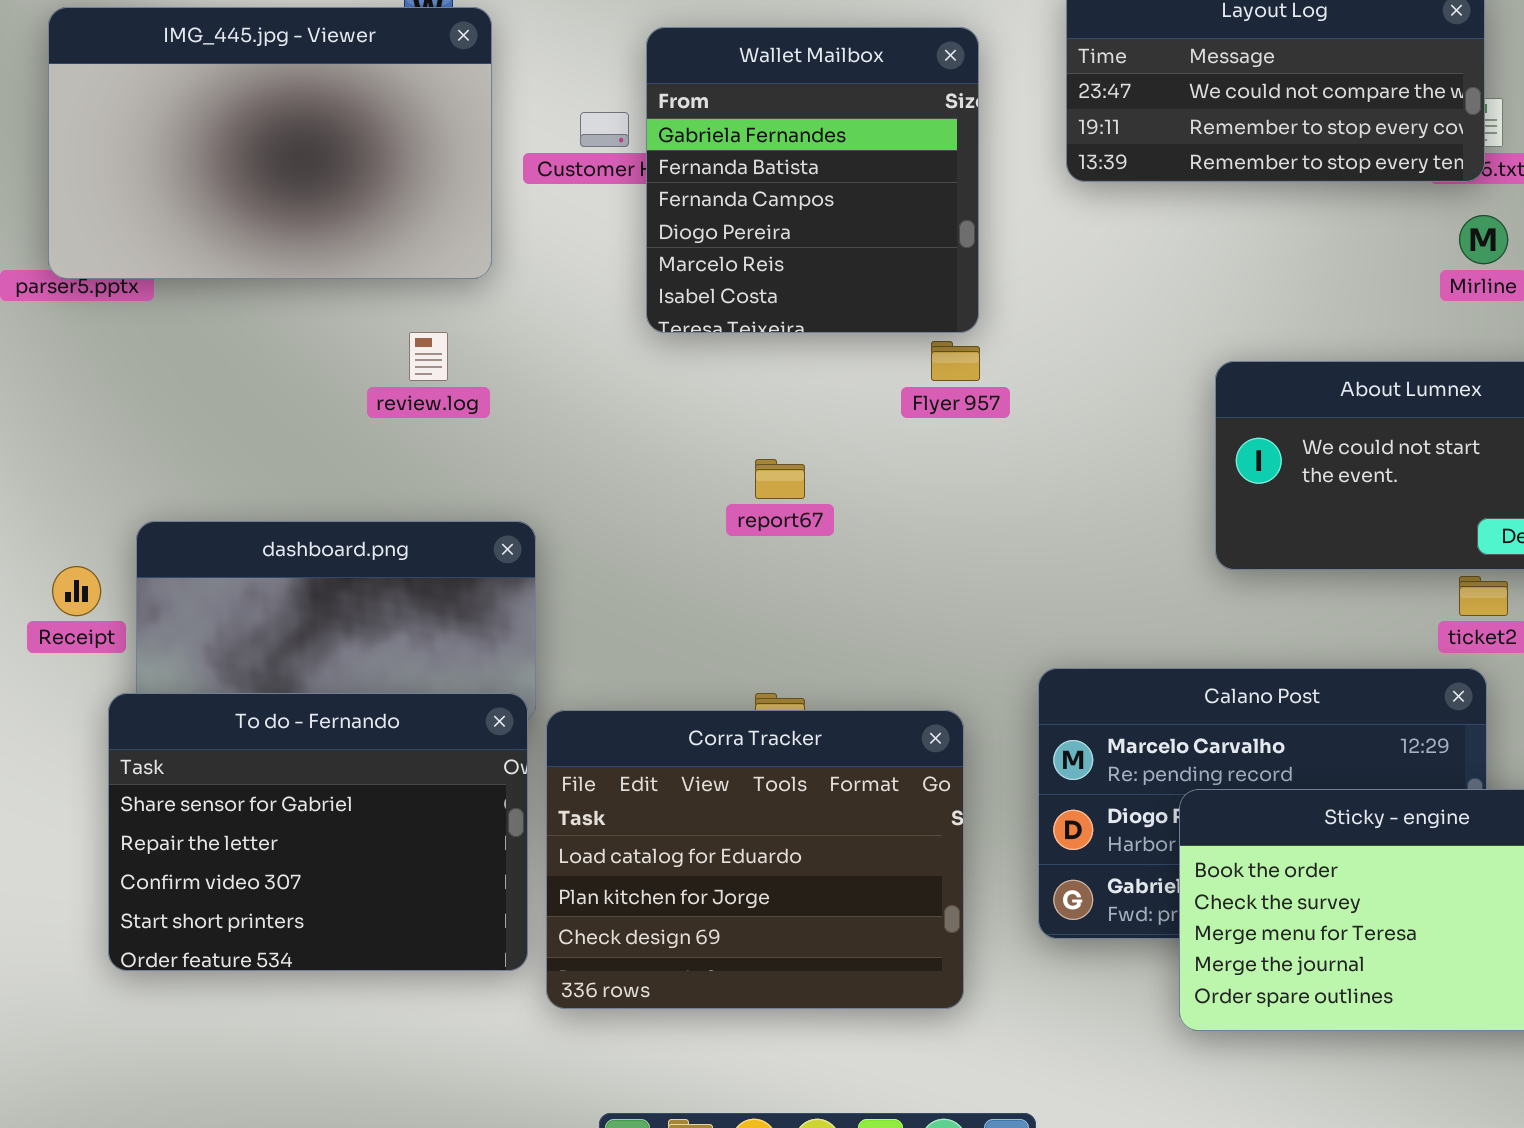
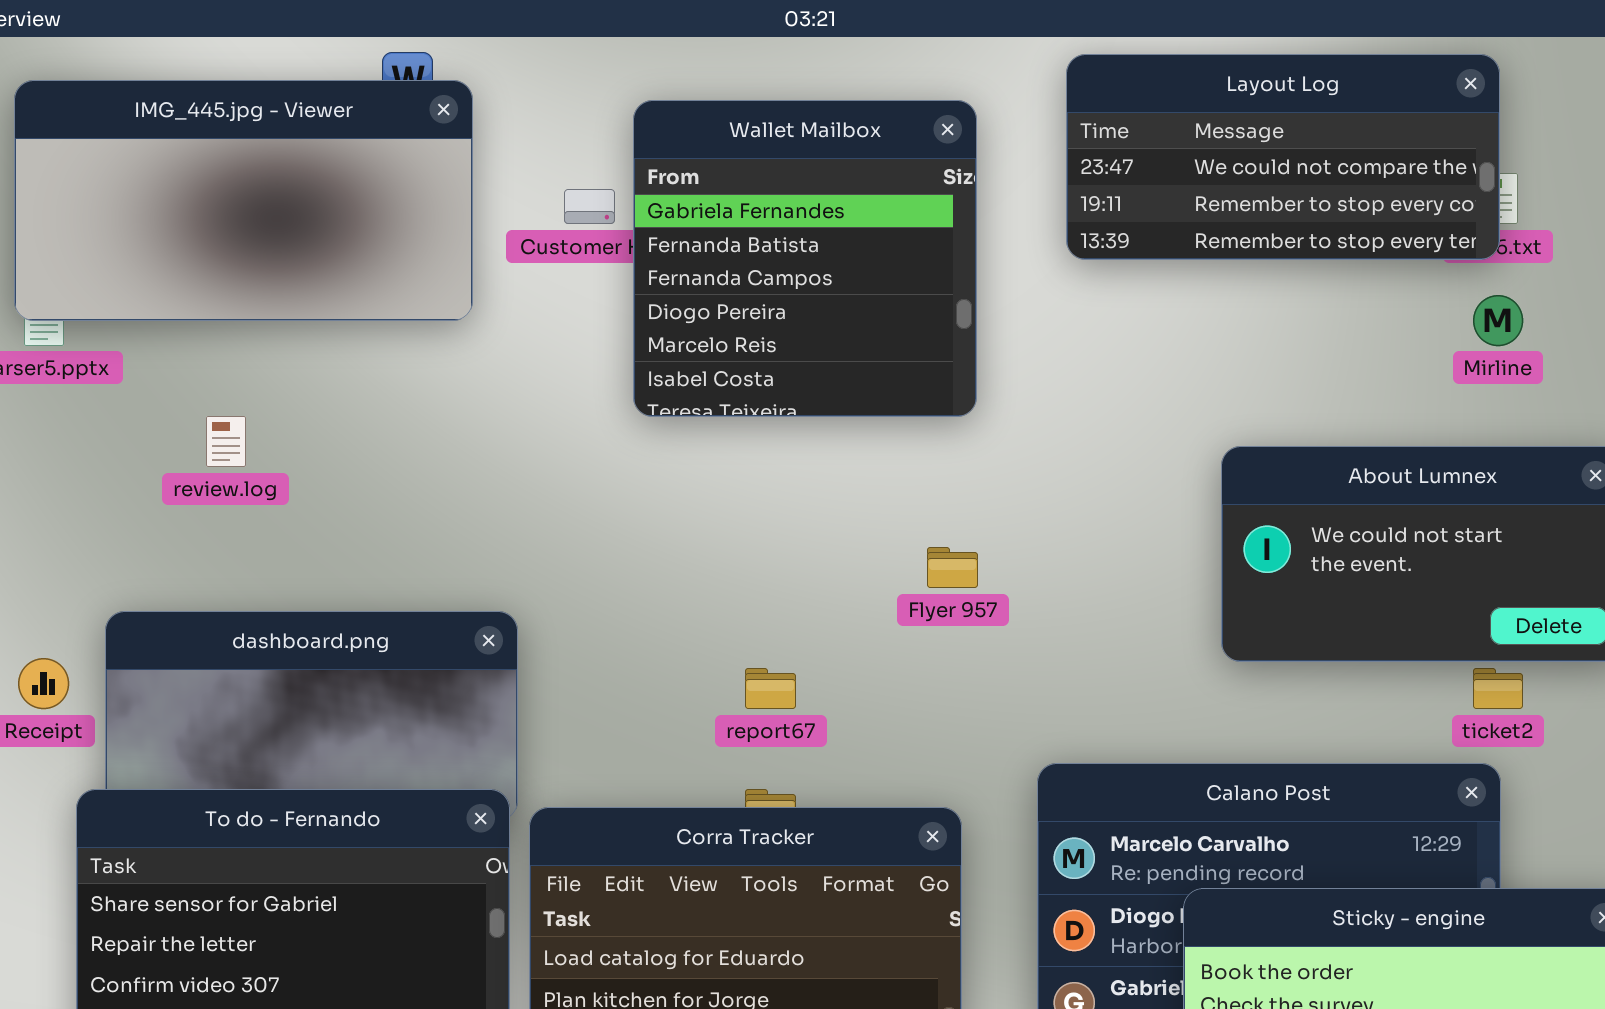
IMG_445.jpg - Viewer: [48,7,492,279] -> [14,80,473,321], resized
review.log: [409,332,448,381] -> [206,416,246,467], moved
Flyer 957: [931,341,980,381] -> [927,547,978,588], moved
report67: [755,459,805,499] -> [745,668,796,709], moved

